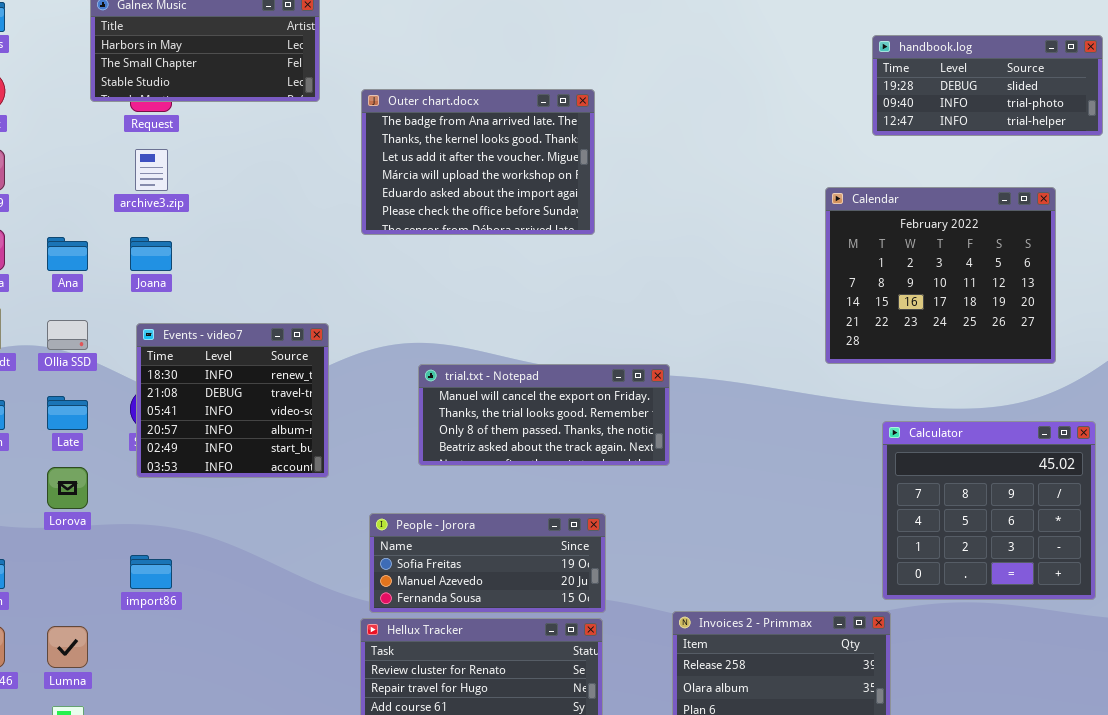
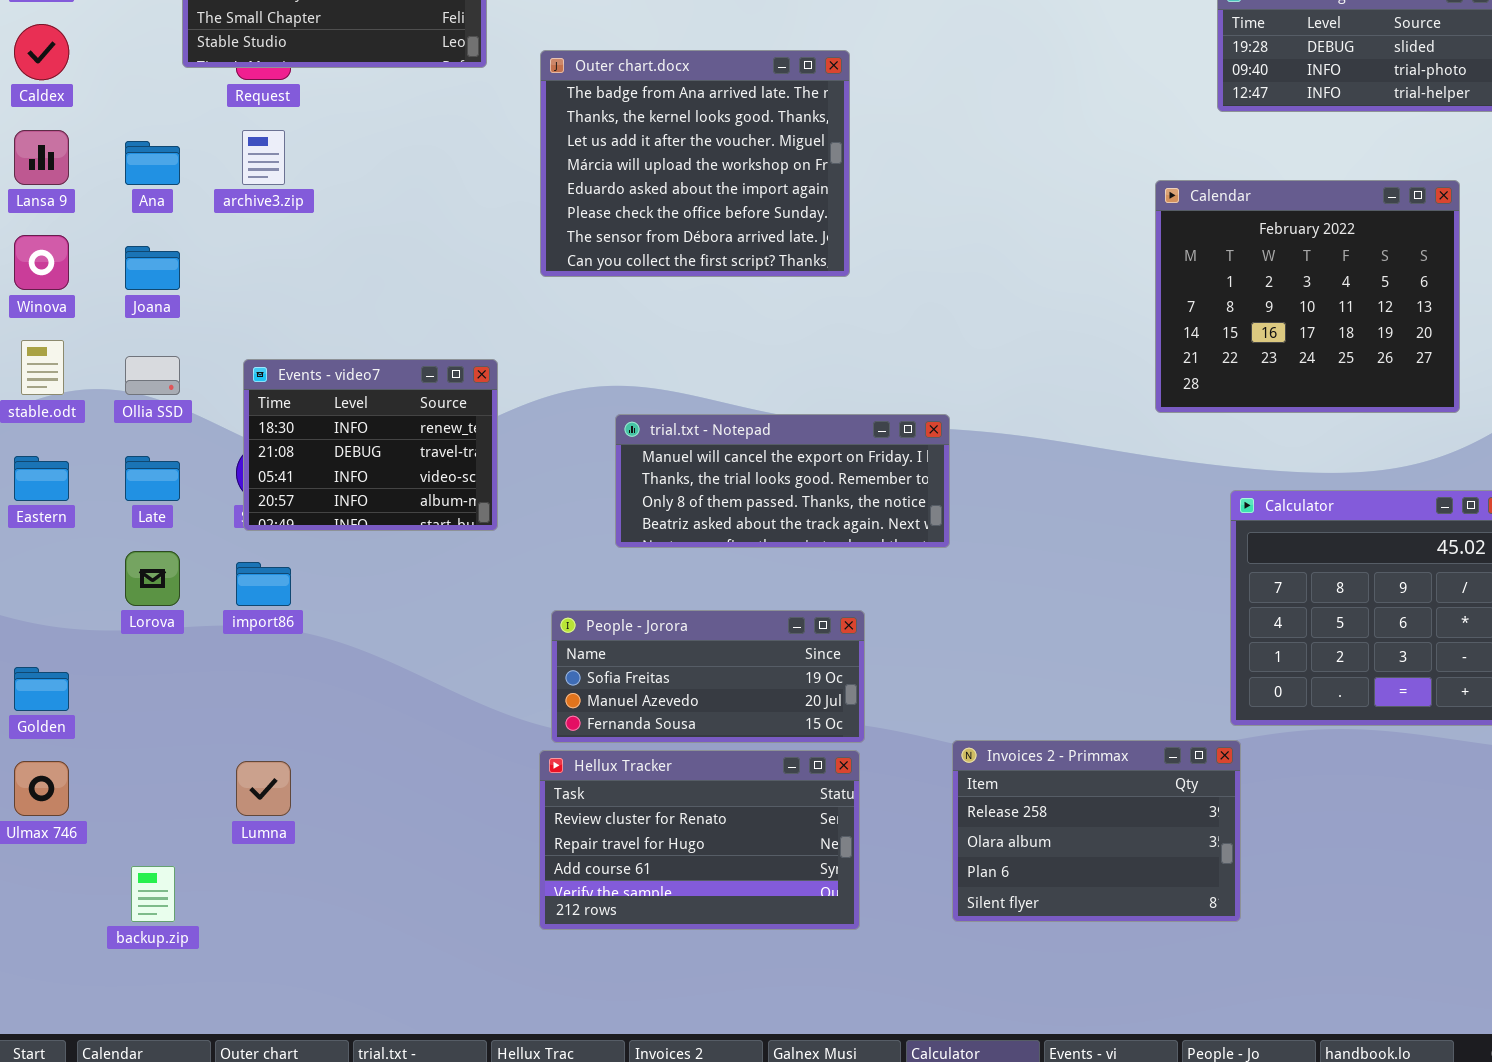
Outer chart.docx: [361,89,595,235] -> [540,50,850,277], resized
Ana: [47,237,88,271] -> [125,141,180,185], moved
Joana: [130,237,172,271] -> [125,246,180,290], moved
Events - video7: [136,323,329,478] -> [243,359,498,531], resized
import86: [130,555,172,589] -> [236,562,291,606], moved
Lumna: [47,626,88,668] -> [236,761,291,816], moved

